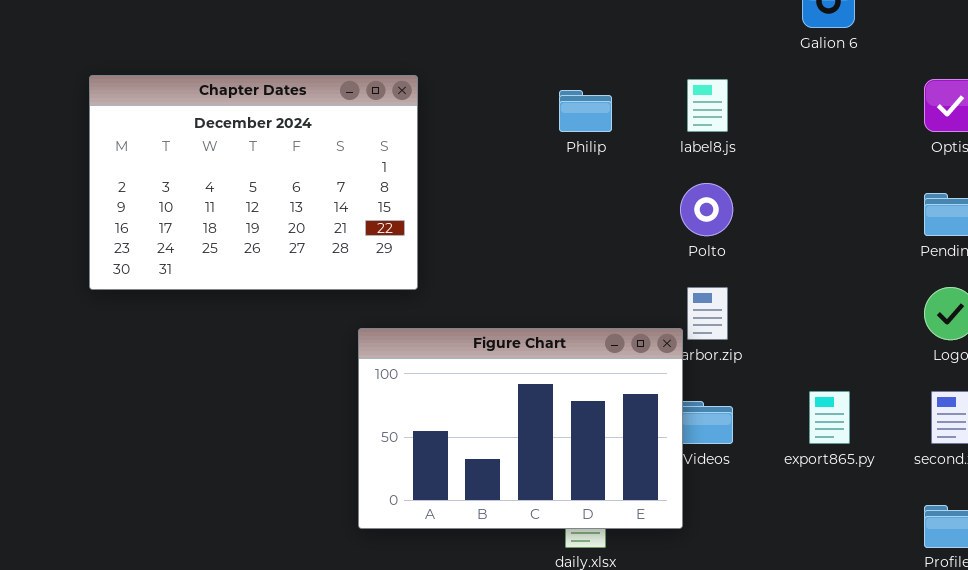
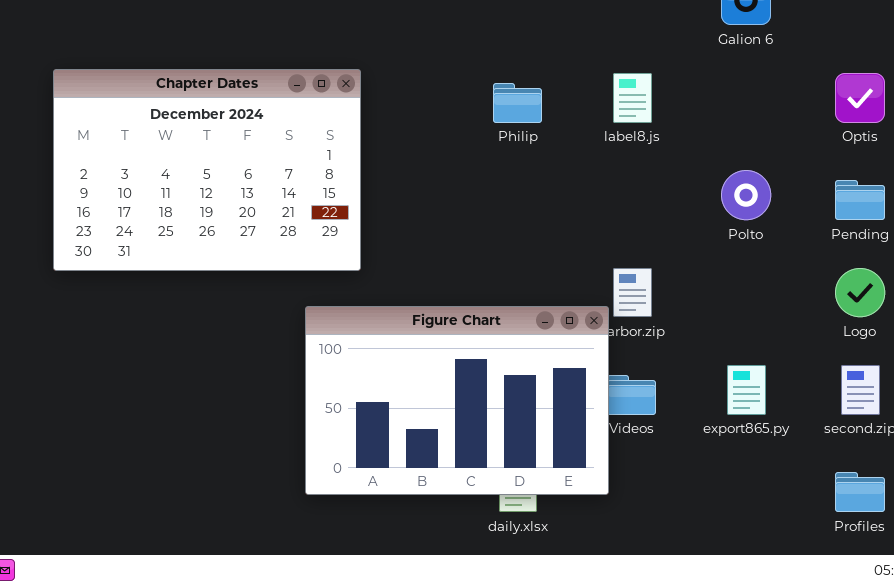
Polto: [680,183,733,236] -> [721,170,771,220], moved

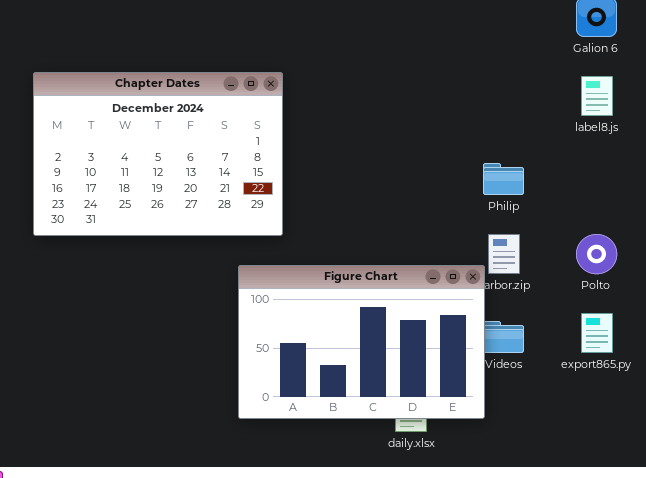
label8.js: [613,73,652,123] -> [581,76,613,116], moved
Philip: [493,83,542,123] -> [483,163,524,195], moved
Polto: [721,170,771,220] -> [576,234,617,274], moved

